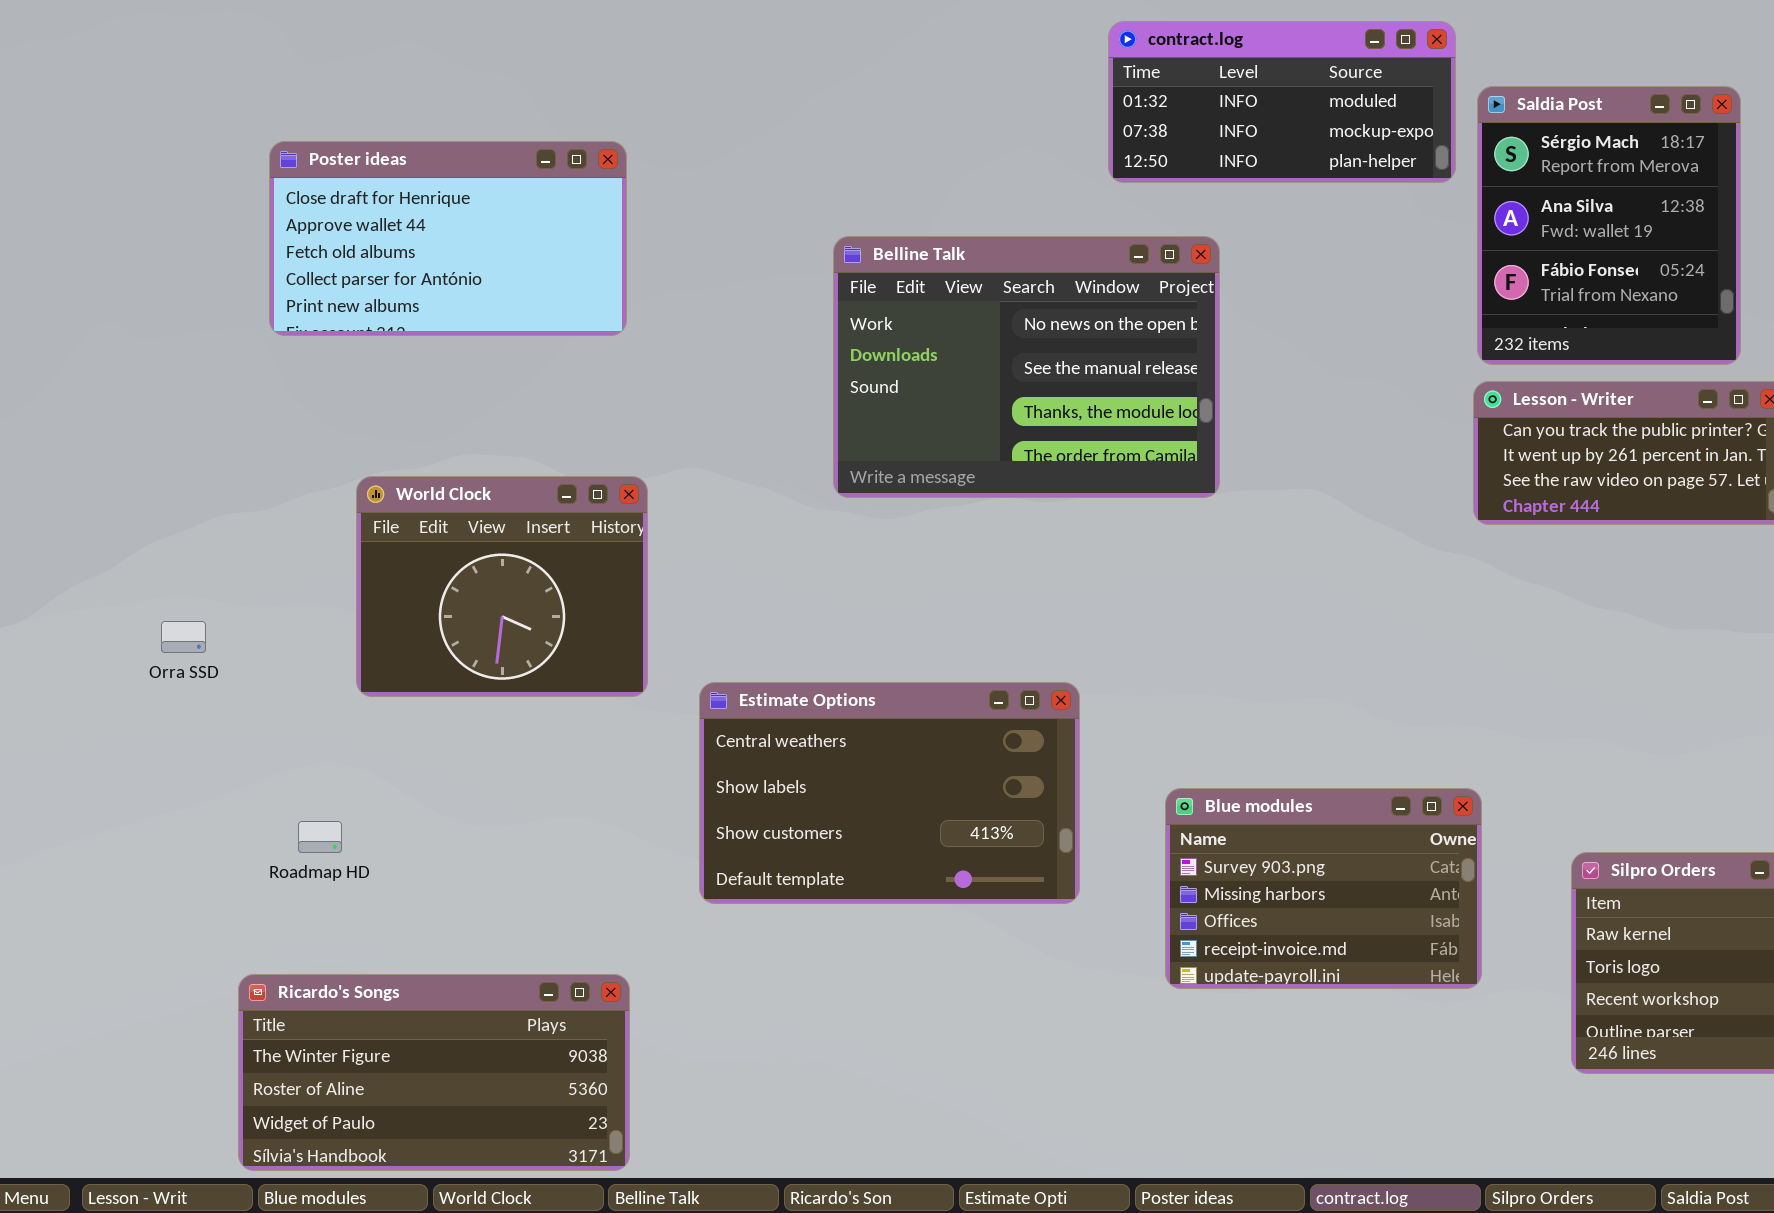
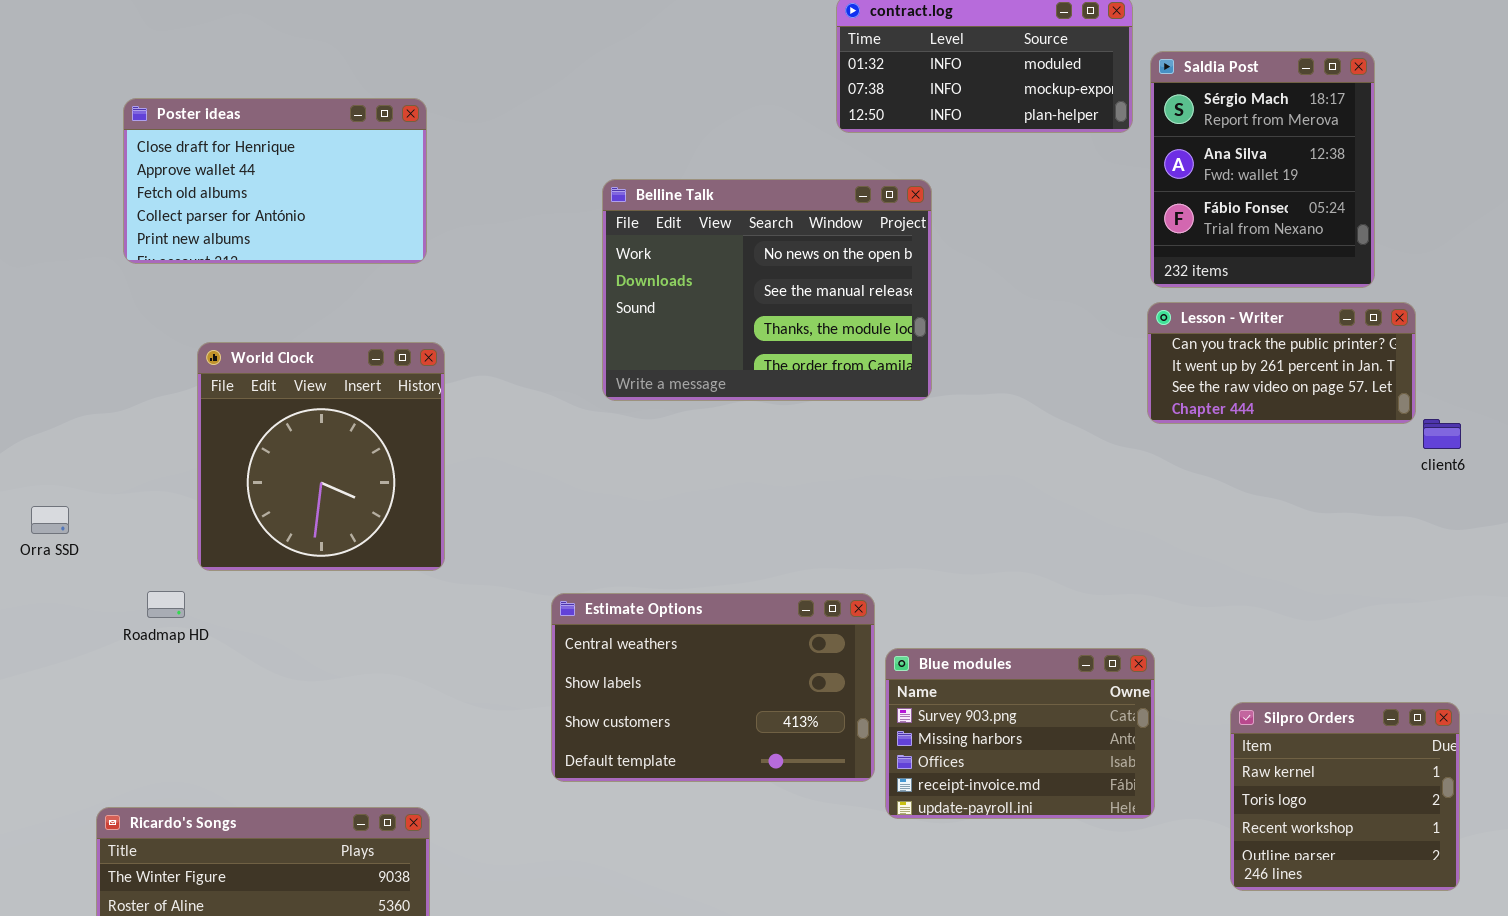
World Clock: [356,476,648,697] -> [197,342,445,571], resized
Estimate Options: [699,682,1080,904] -> [551,593,875,782], moved
Roadmap HD: [298,821,342,853] -> [147,591,185,618], moved

